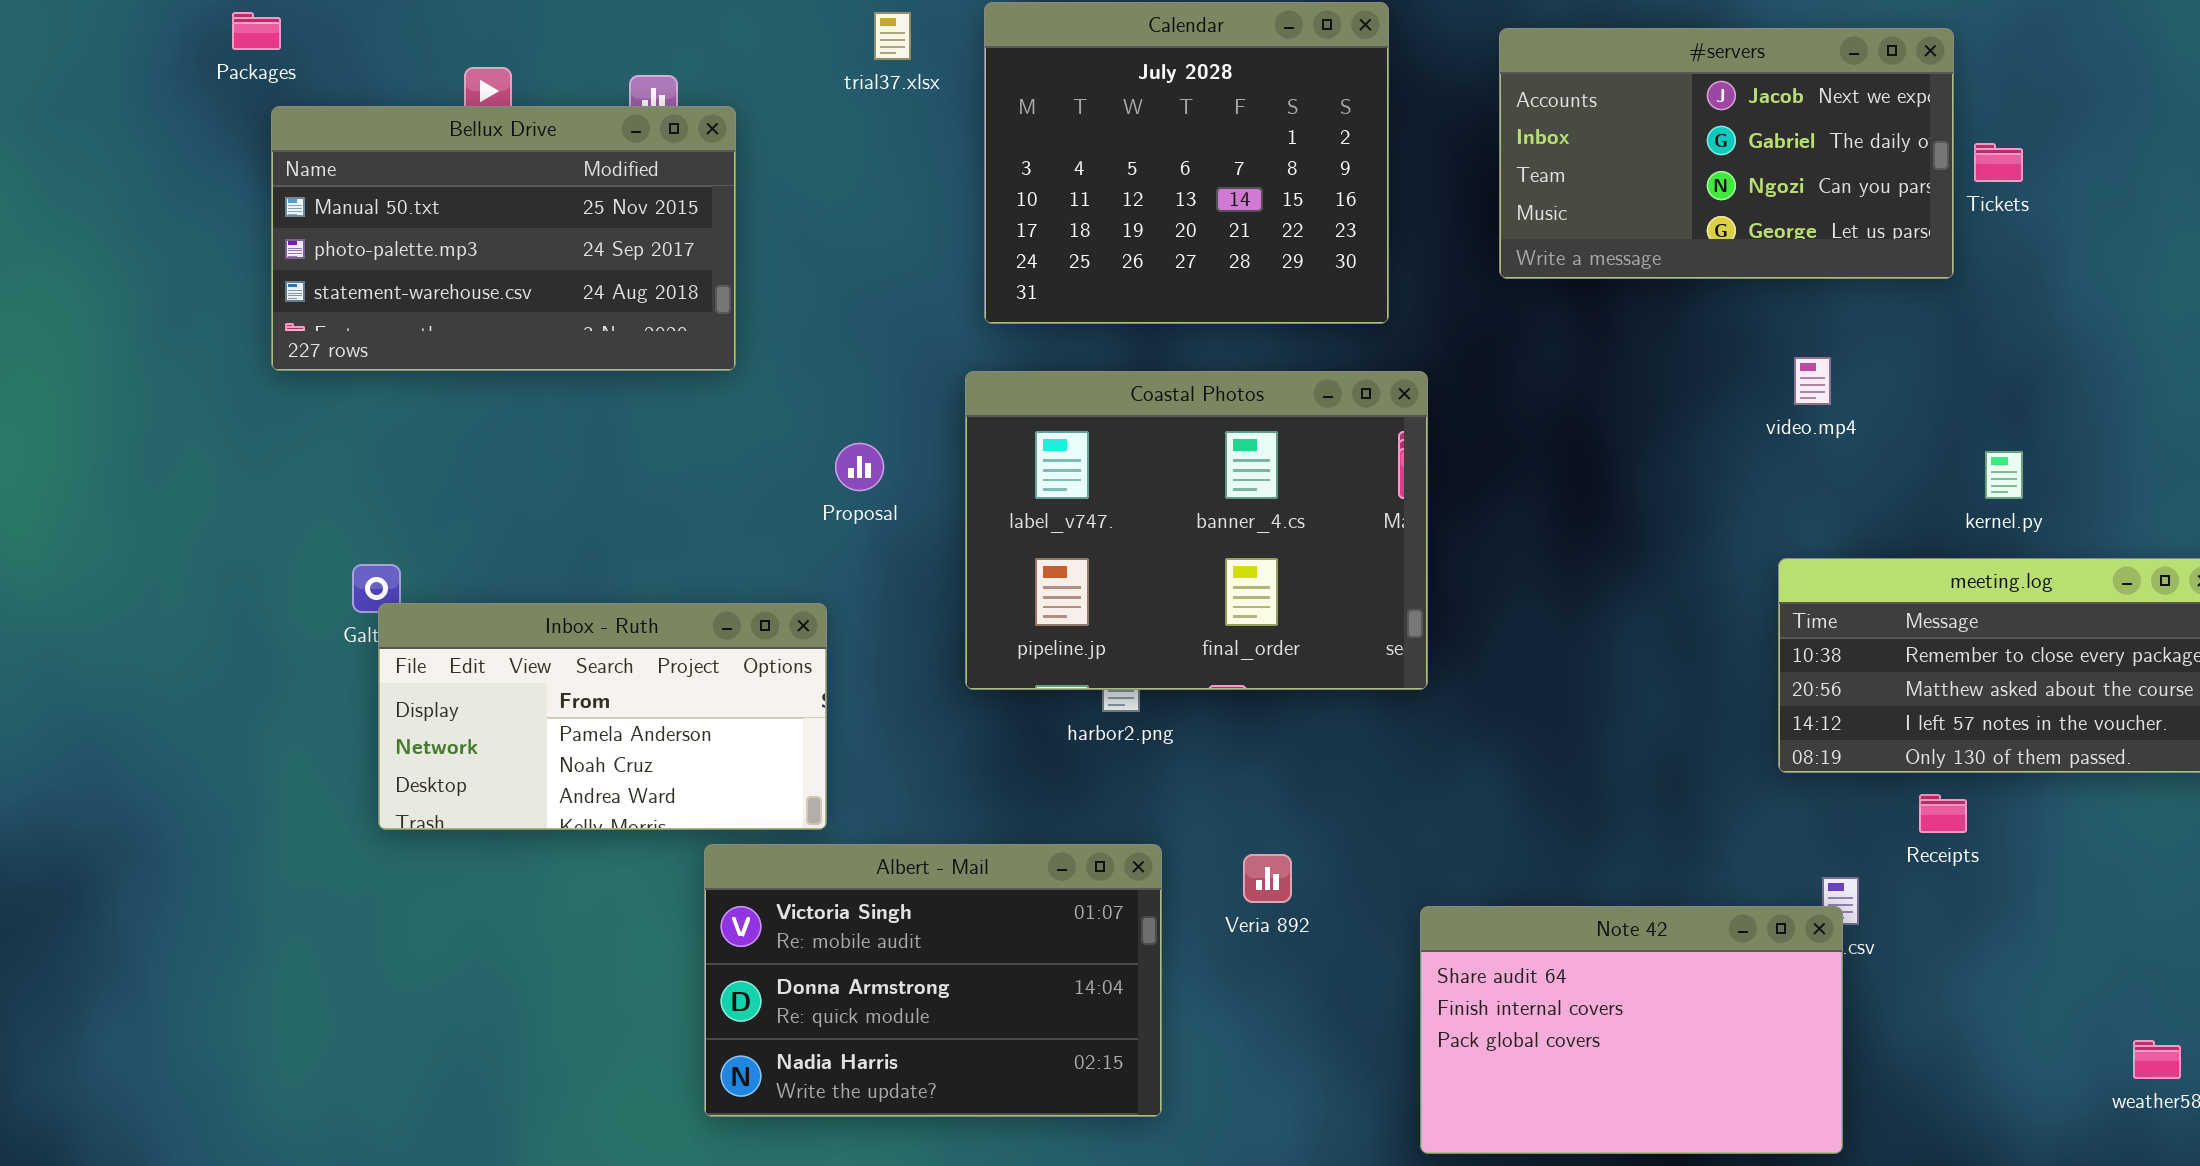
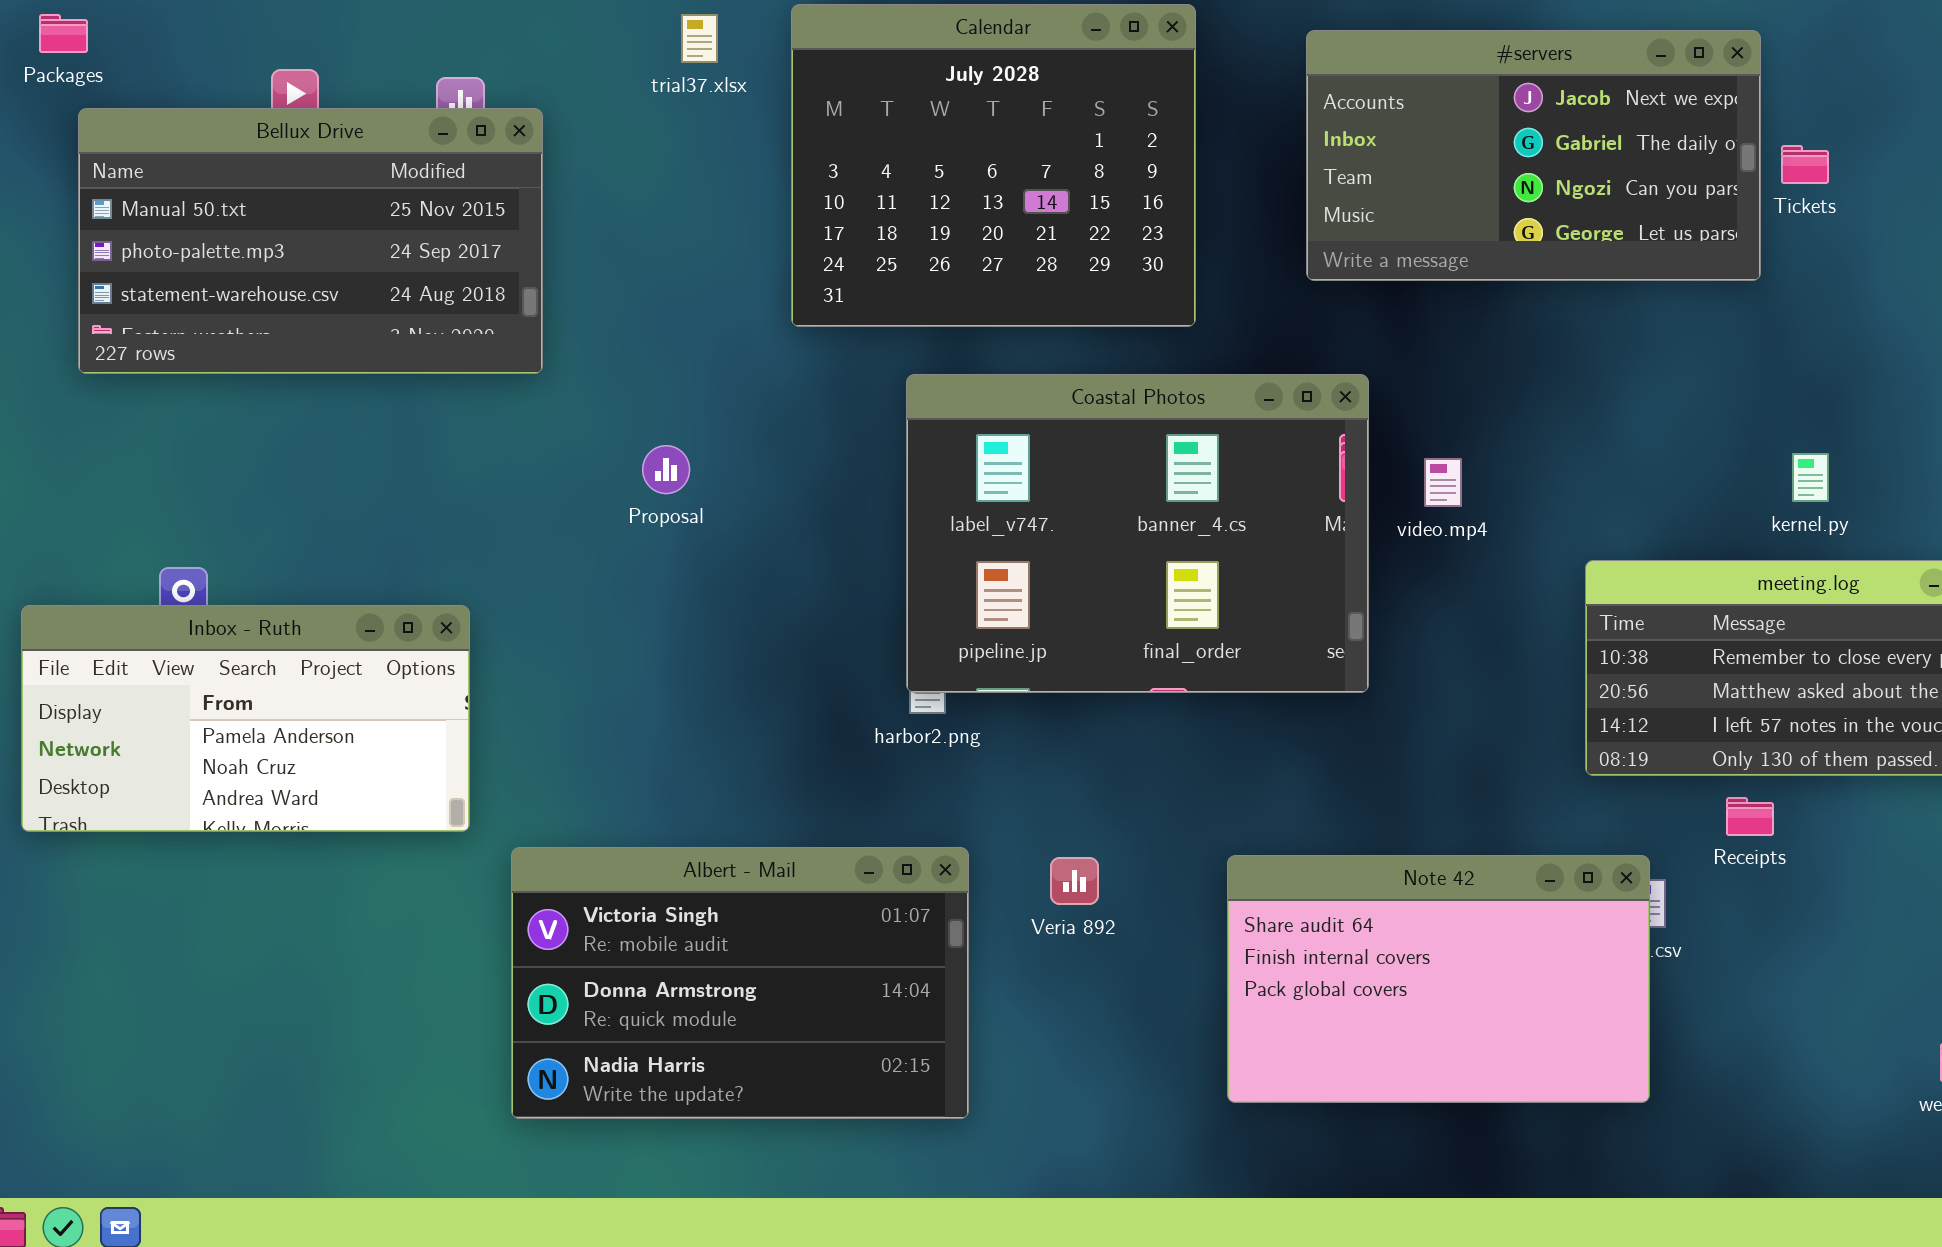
video.mp4: [1794,357,1831,405] -> [1424,458,1462,507], moved
Coastal Photos: [965,371,1428,690] -> [906,374,1369,693], moved
Inbox - Ruth: [378,603,827,830] -> [21,605,470,832], moved
Note 42: [1420,906,1843,1154] -> [1227,855,1650,1103], moved

